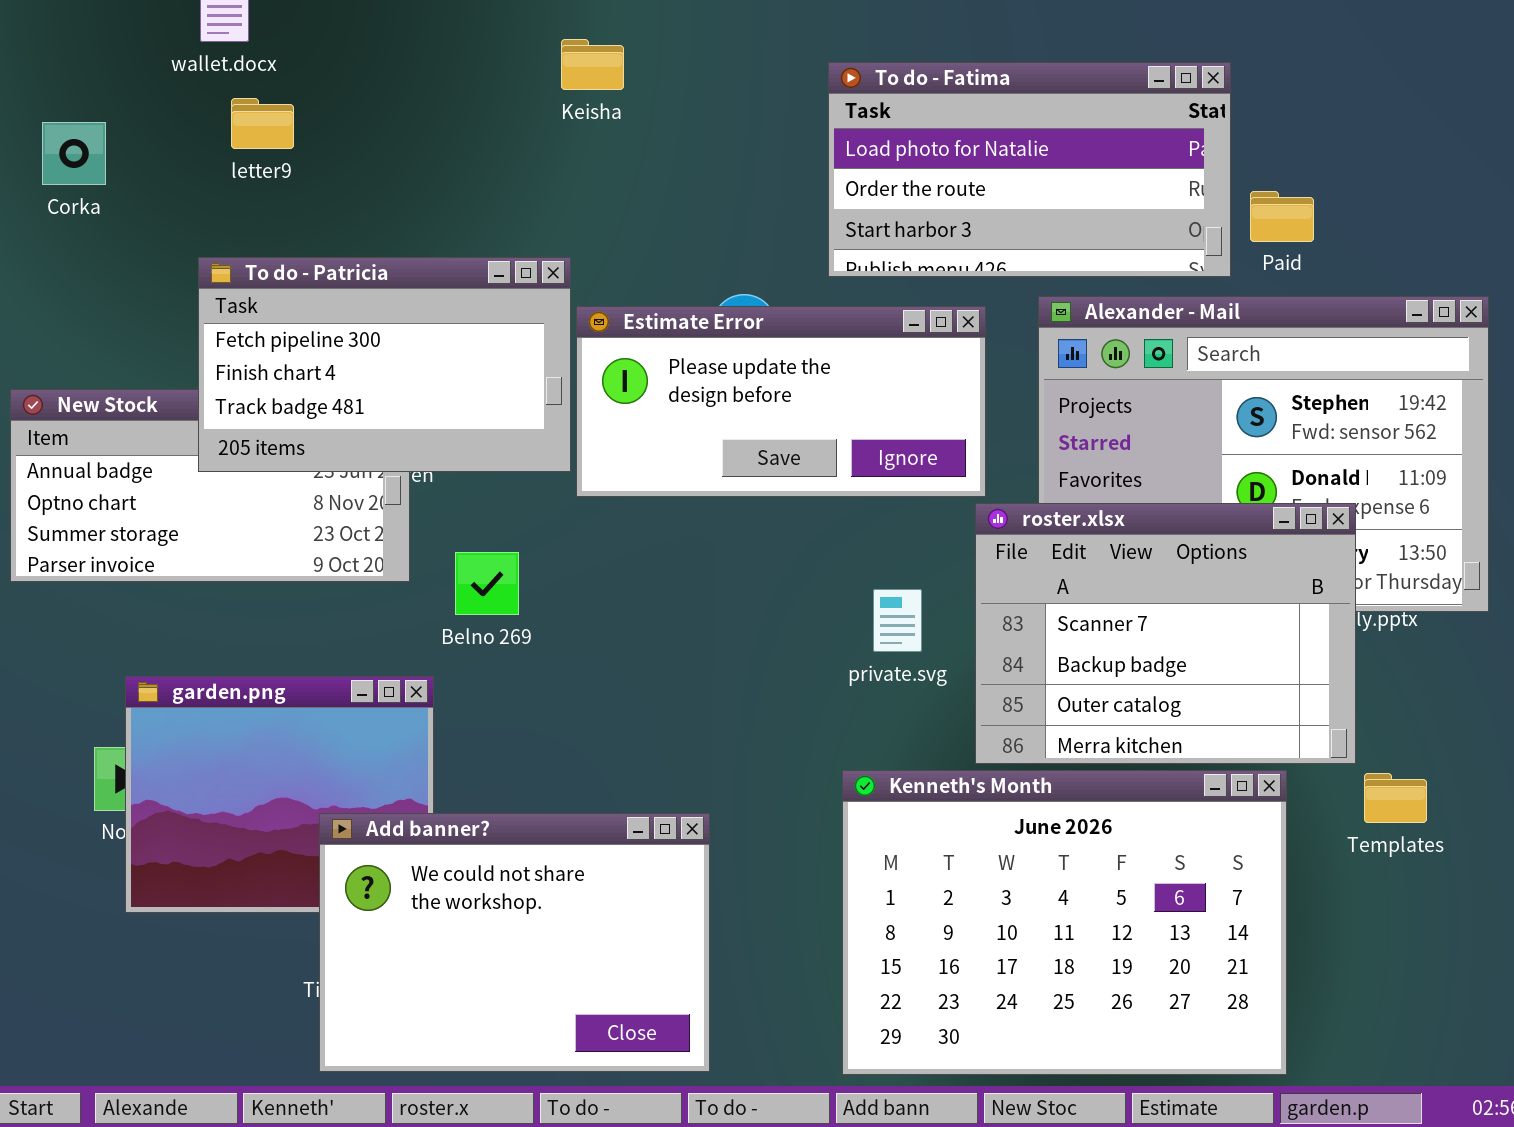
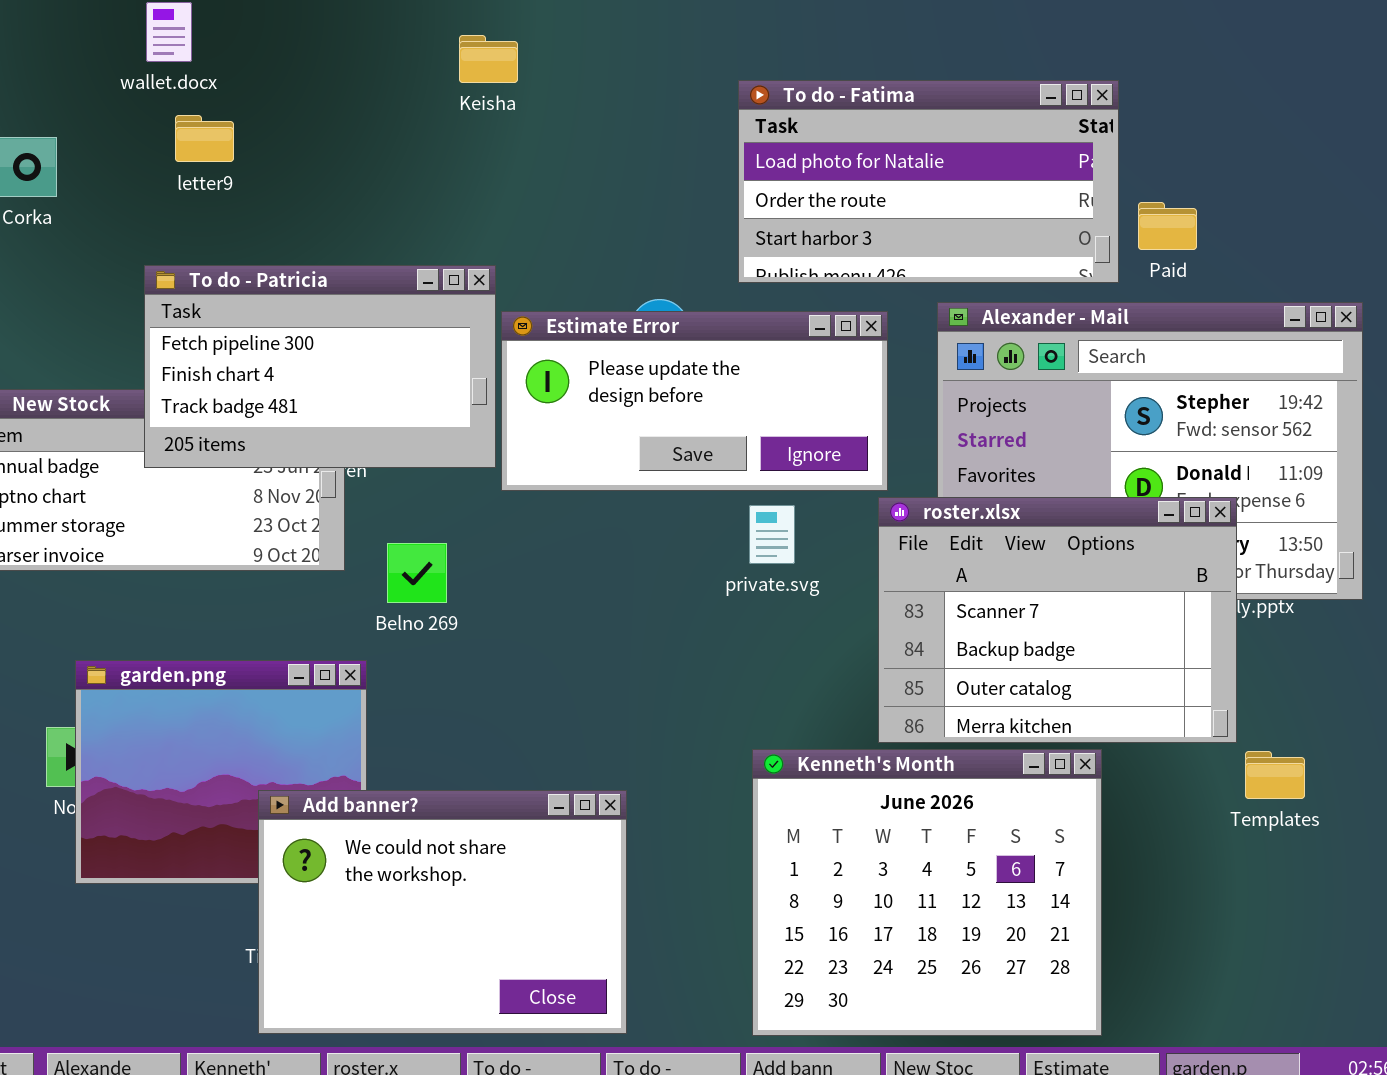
Keisha: [561,39,624,90] -> [459,35,518,83], moved
private.svg: [873,589,922,652] -> [749,505,795,564], moved
Kenneth's Month: [842,770,1287,1075] -> [752,749,1102,1036], resized

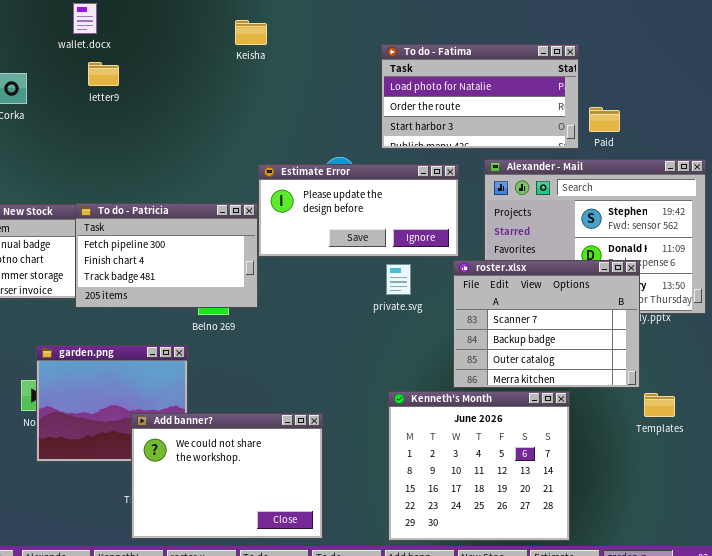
To do - Patricia: [144,265,496,468] -> [75,203,258,308], moved

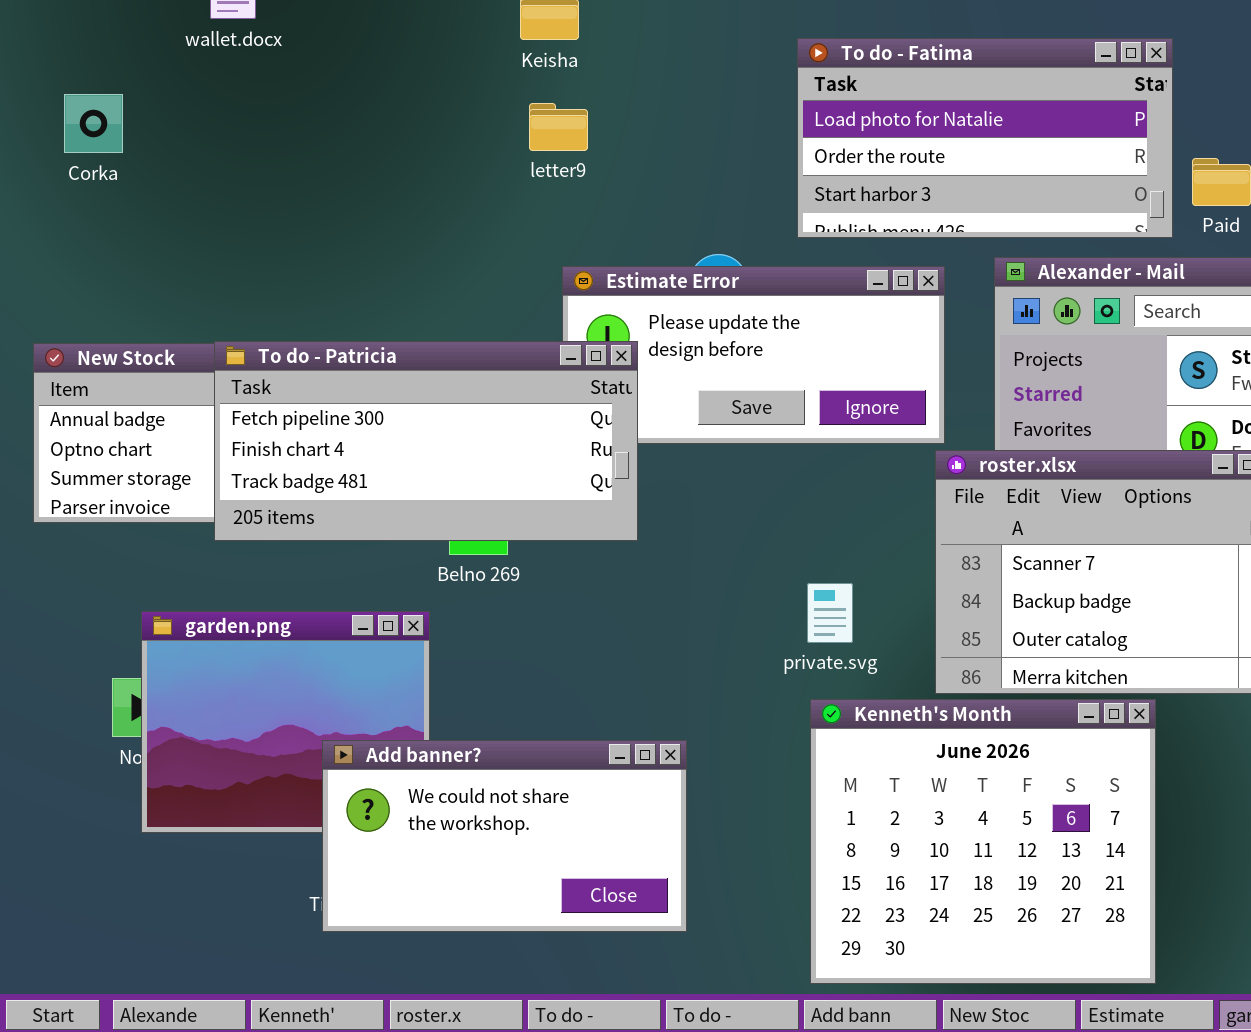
letter9: [88,62,119,86] -> [529,103,588,151], moved
To do - Patricia: [75,203,258,308] -> [214,341,638,541], resized
private.svg: [386,264,411,295] -> [807,583,853,643], moved
Add banner?: [131,413,323,539] -> [322,740,687,932], resized

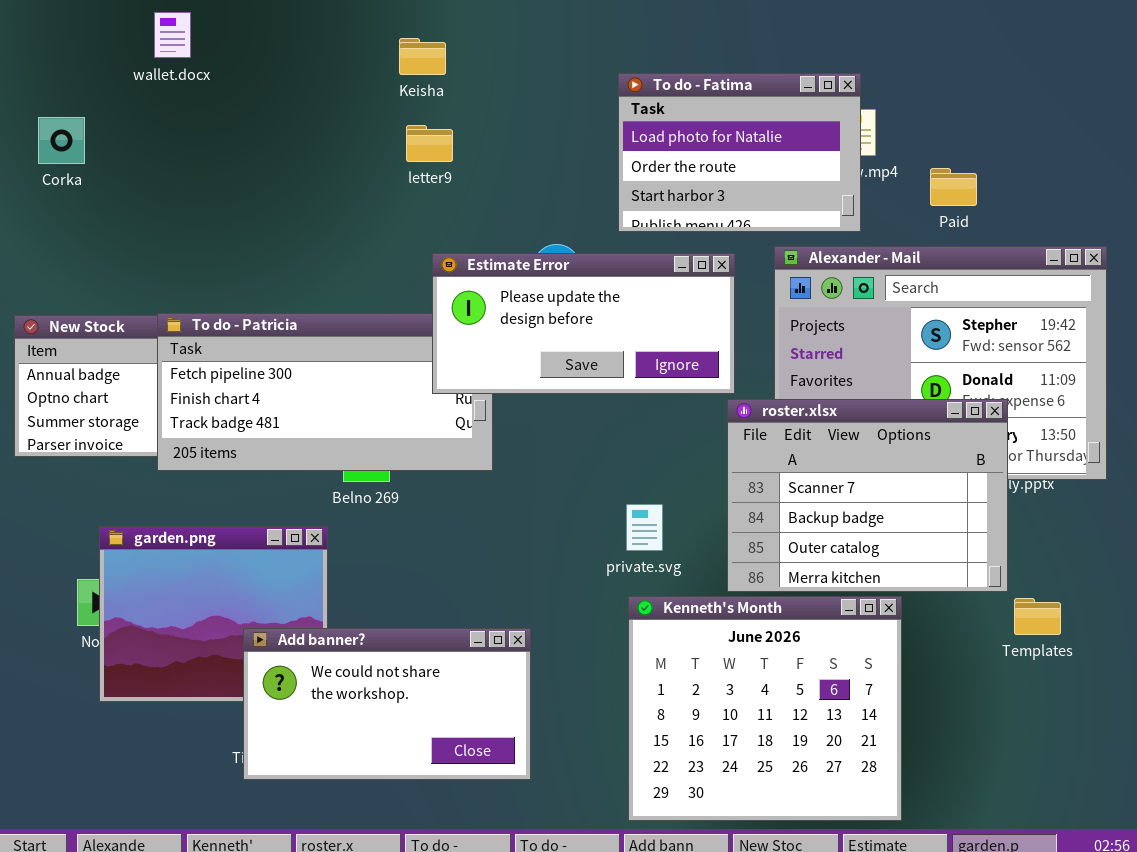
To do - Fatima: [797,38,1173,238] -> [618,73,861,232], resized
Estimate Error: [562,266,945,444] -> [432,253,735,394], raised

